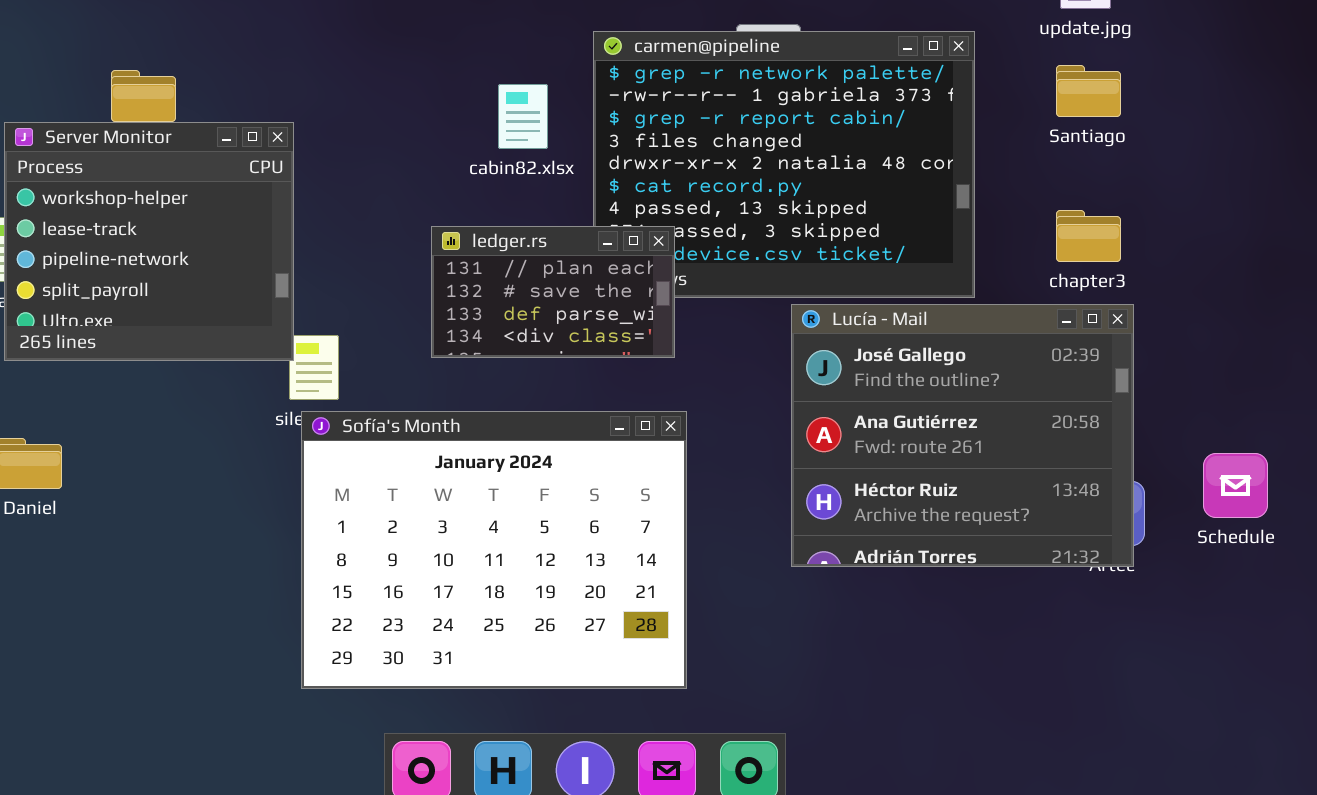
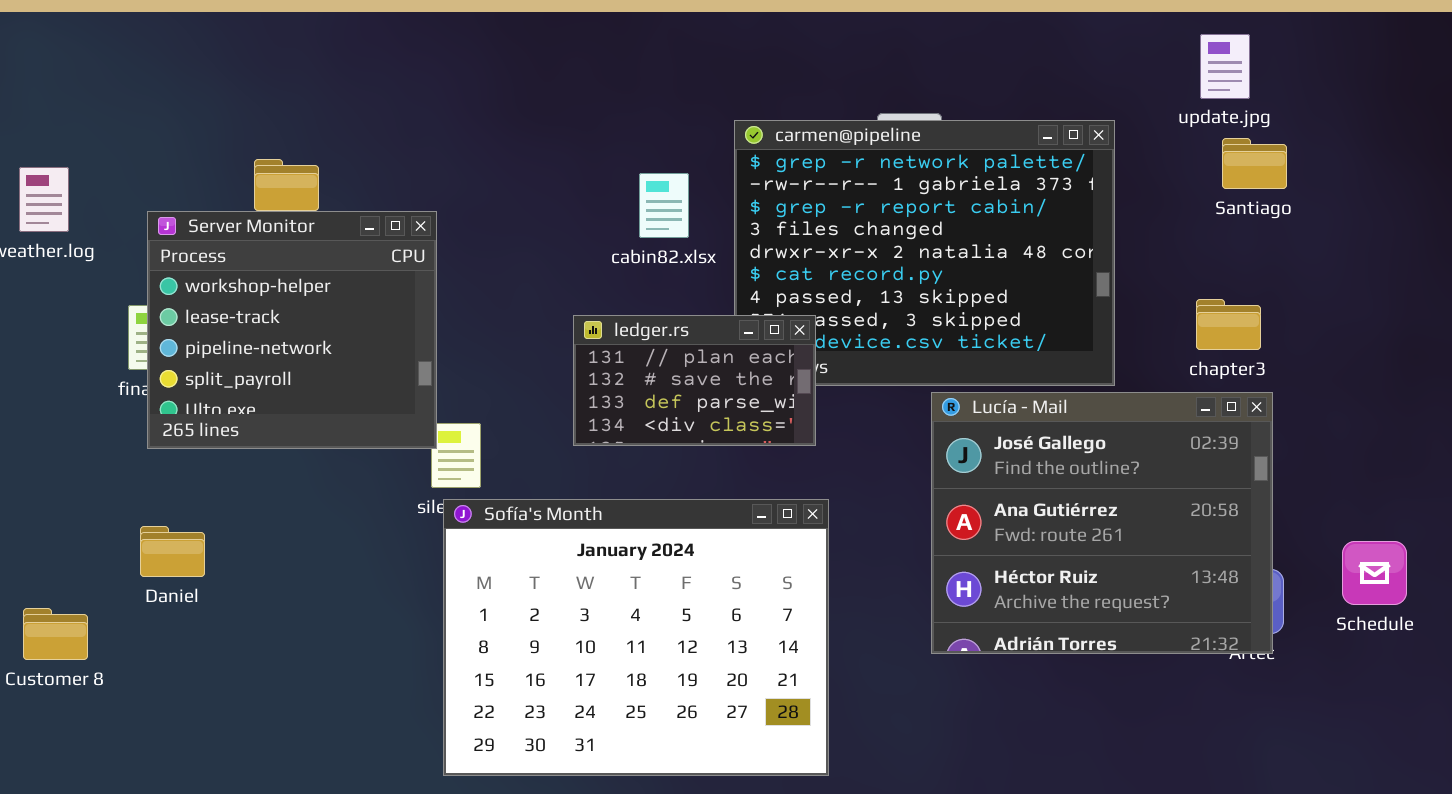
Santiago: [1056,65,1121,117] -> [1222,138,1287,189], moved

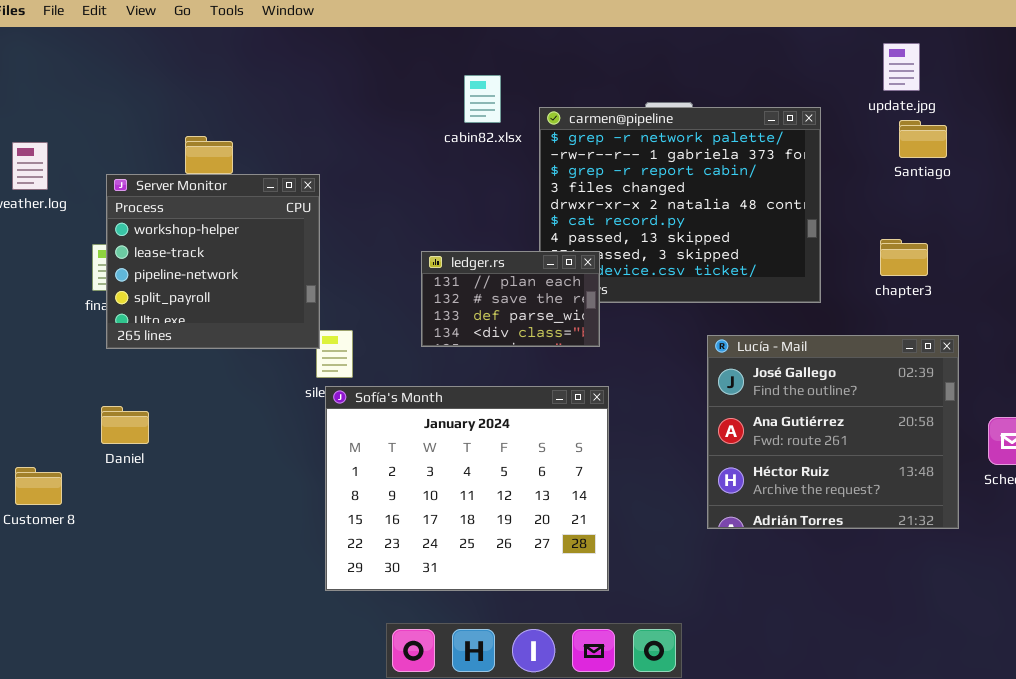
cabin82.xlsx: [639,173,689,238] -> [464,75,501,123], moved
Lucía - Mail: [931,392,1273,654] -> [707,335,959,529], moved

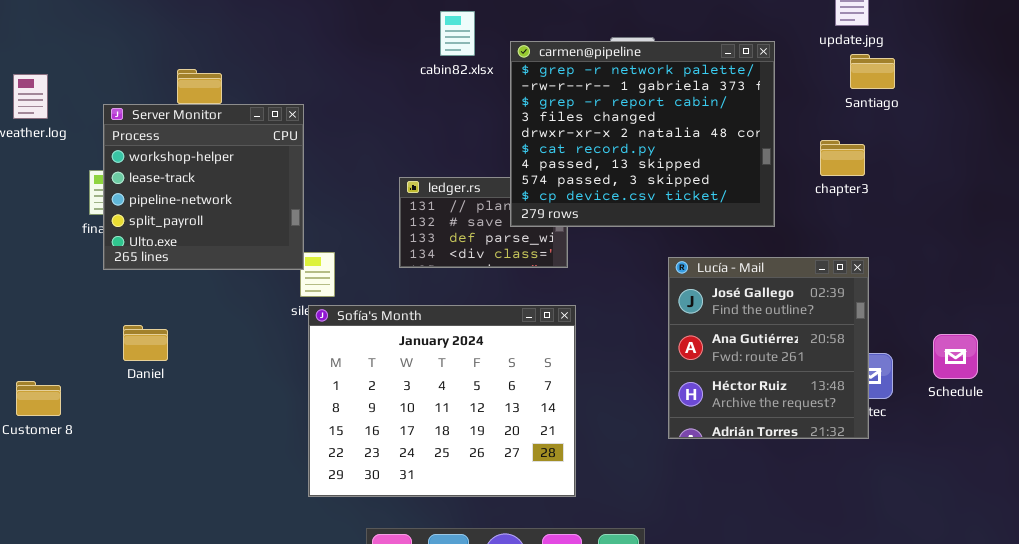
carmen@pipeline: [539,107,821,303] -> [510,41,775,227], raised
chapter3: [880,239,928,276] -> [820,140,865,176], moved
Lucía - Mail: [707,335,959,529] -> [668,257,869,439], resized
Daniel: [101,406,149,444] -> [123,325,168,361], moved

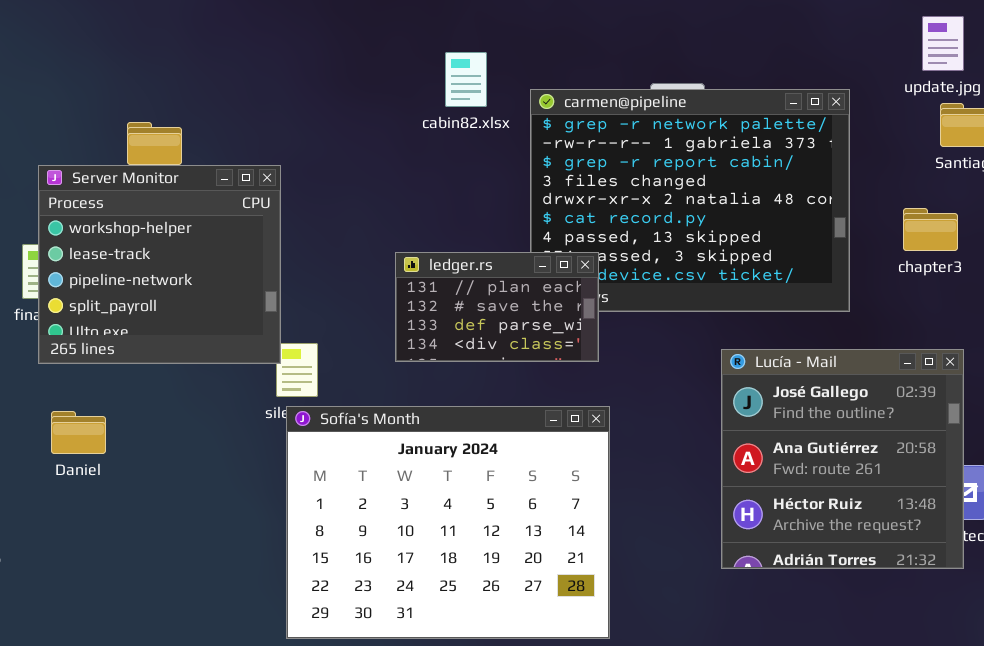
ledger.rs: [399,177,568,268] -> [395,252,599,362], raised
Daniel: [123,325,168,361] -> [51,411,106,454], moved

